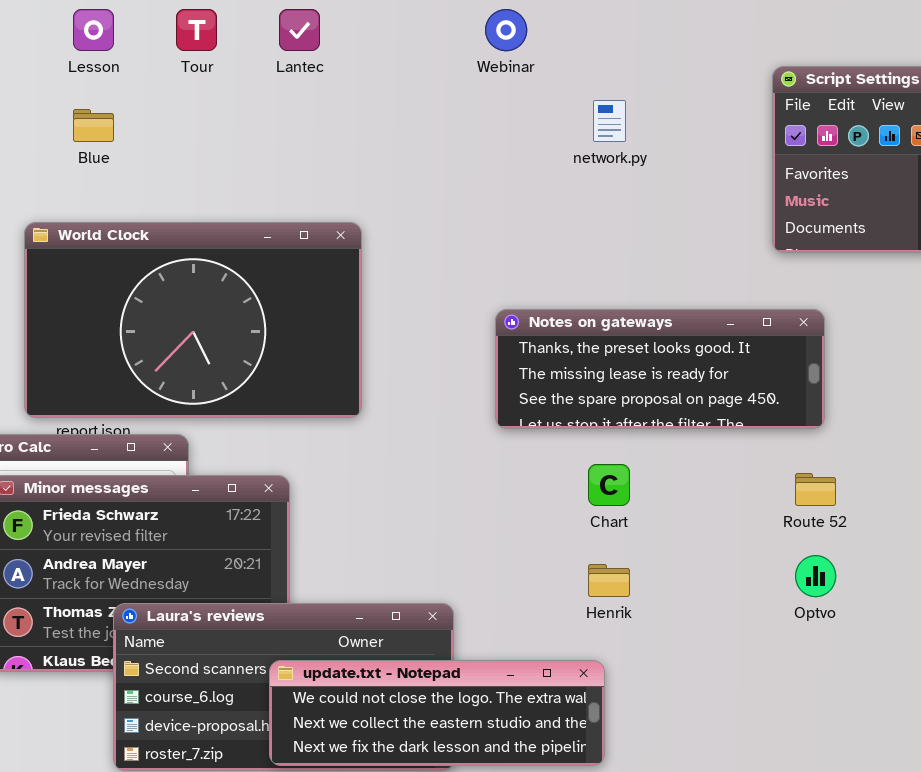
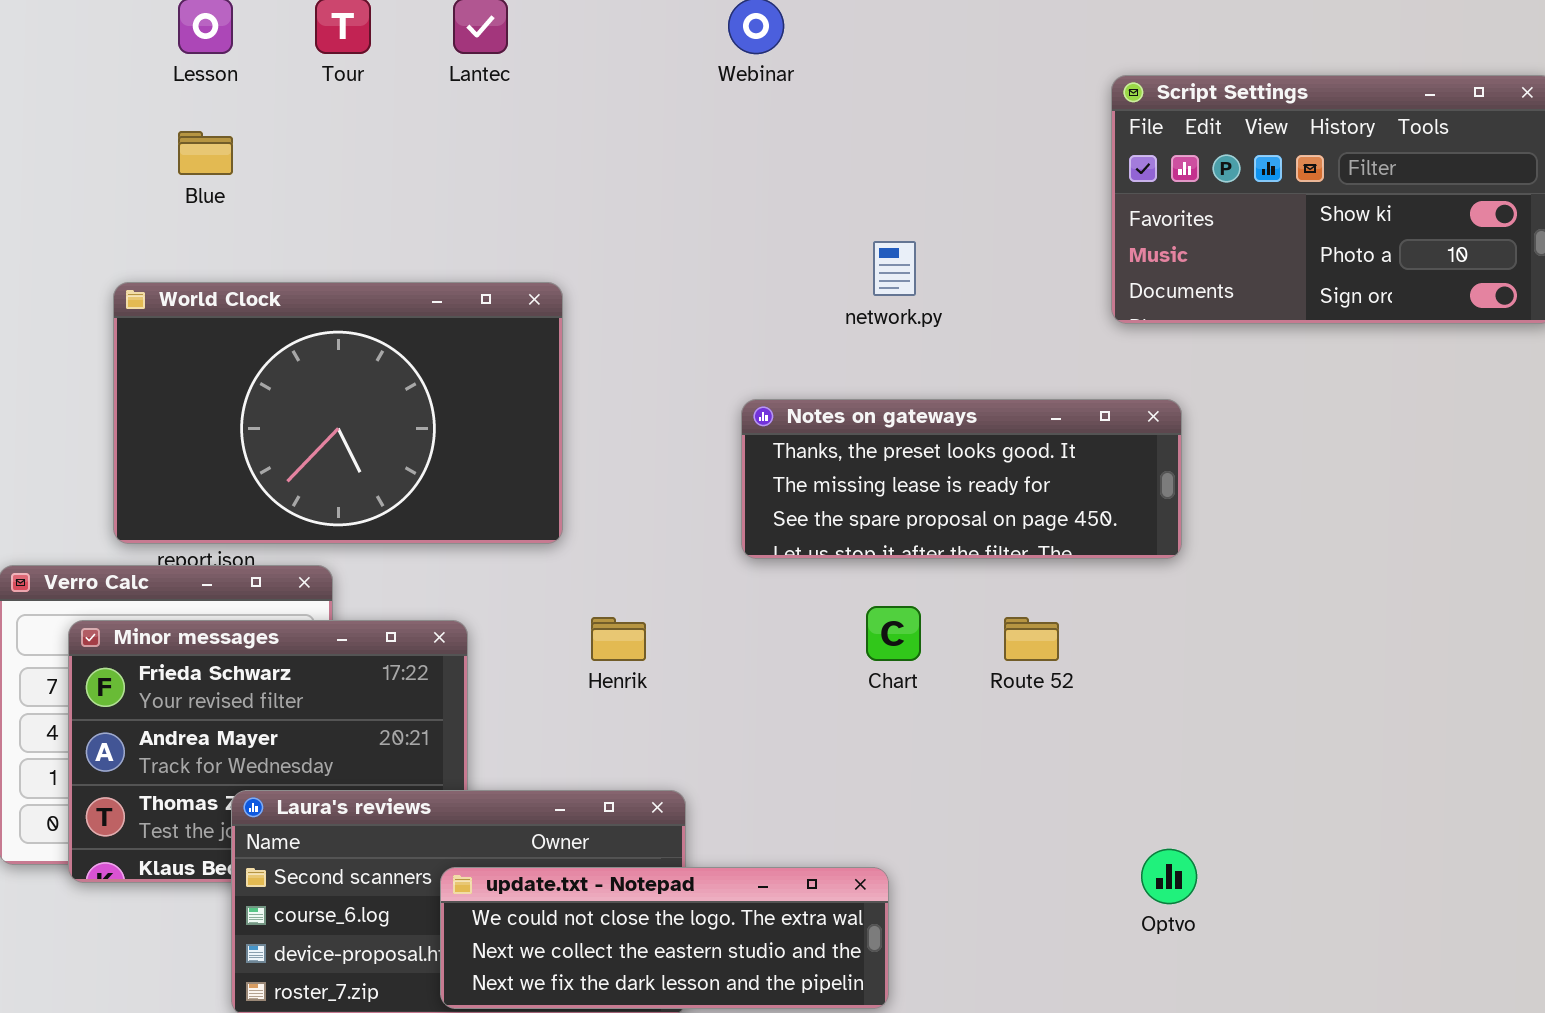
network.py: [593,100,626,142] -> [873,241,916,296], moved
Route 52: [795,473,836,506] -> [1004,617,1059,661], moved
Optvo: [795,555,836,597] -> [1141,849,1197,904], moved
Henrik: [588,564,630,597] -> [591,617,646,661], moved

